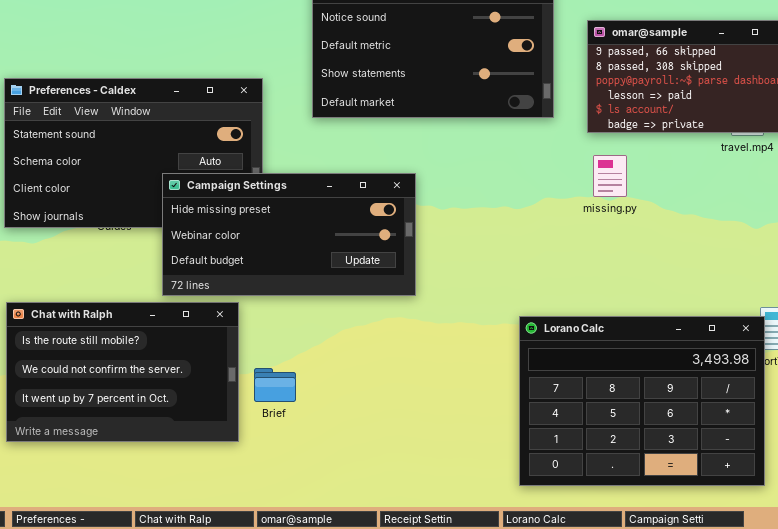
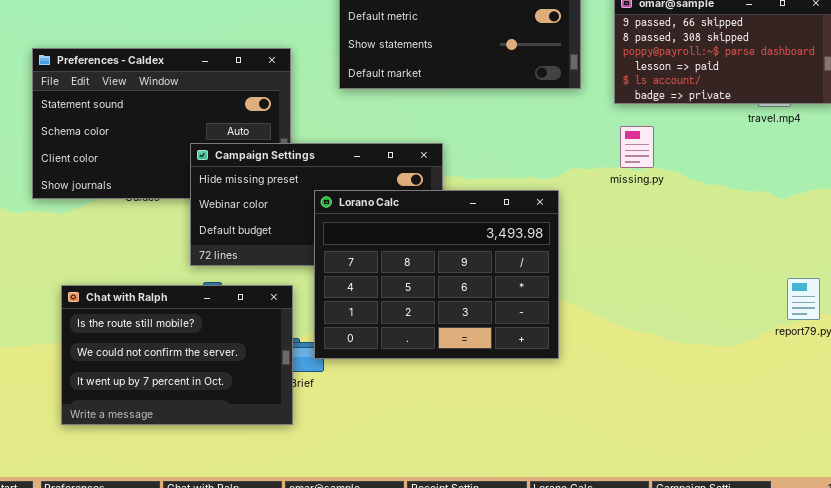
Chat with Ralph: [6,302,239,442] -> [61,285,293,425], moved
Lorano Calc: [519,316,765,486] -> [314,190,559,359], moved

